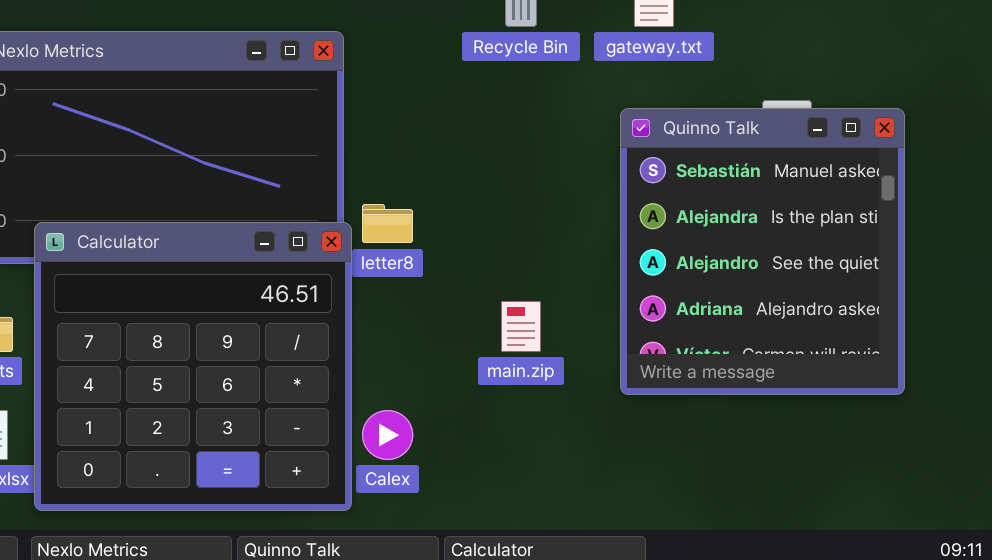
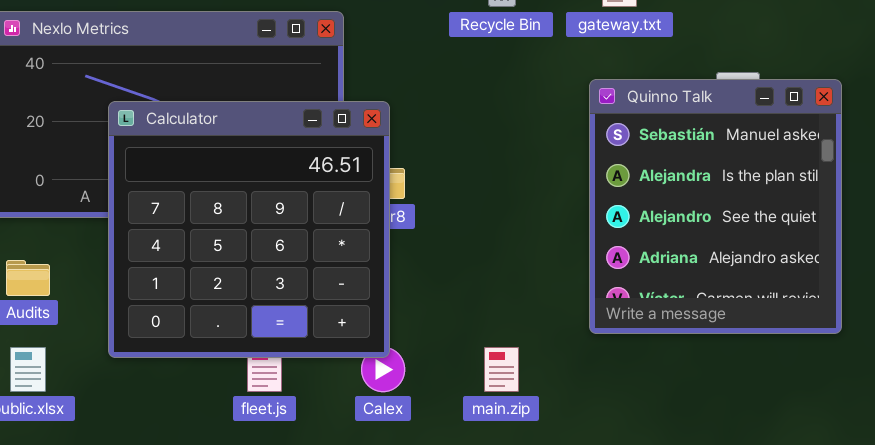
Calculator: [34,222,352,511] -> [108,101,390,358], moved
main.zip: [501,301,541,352] -> [484,347,519,392], moved

